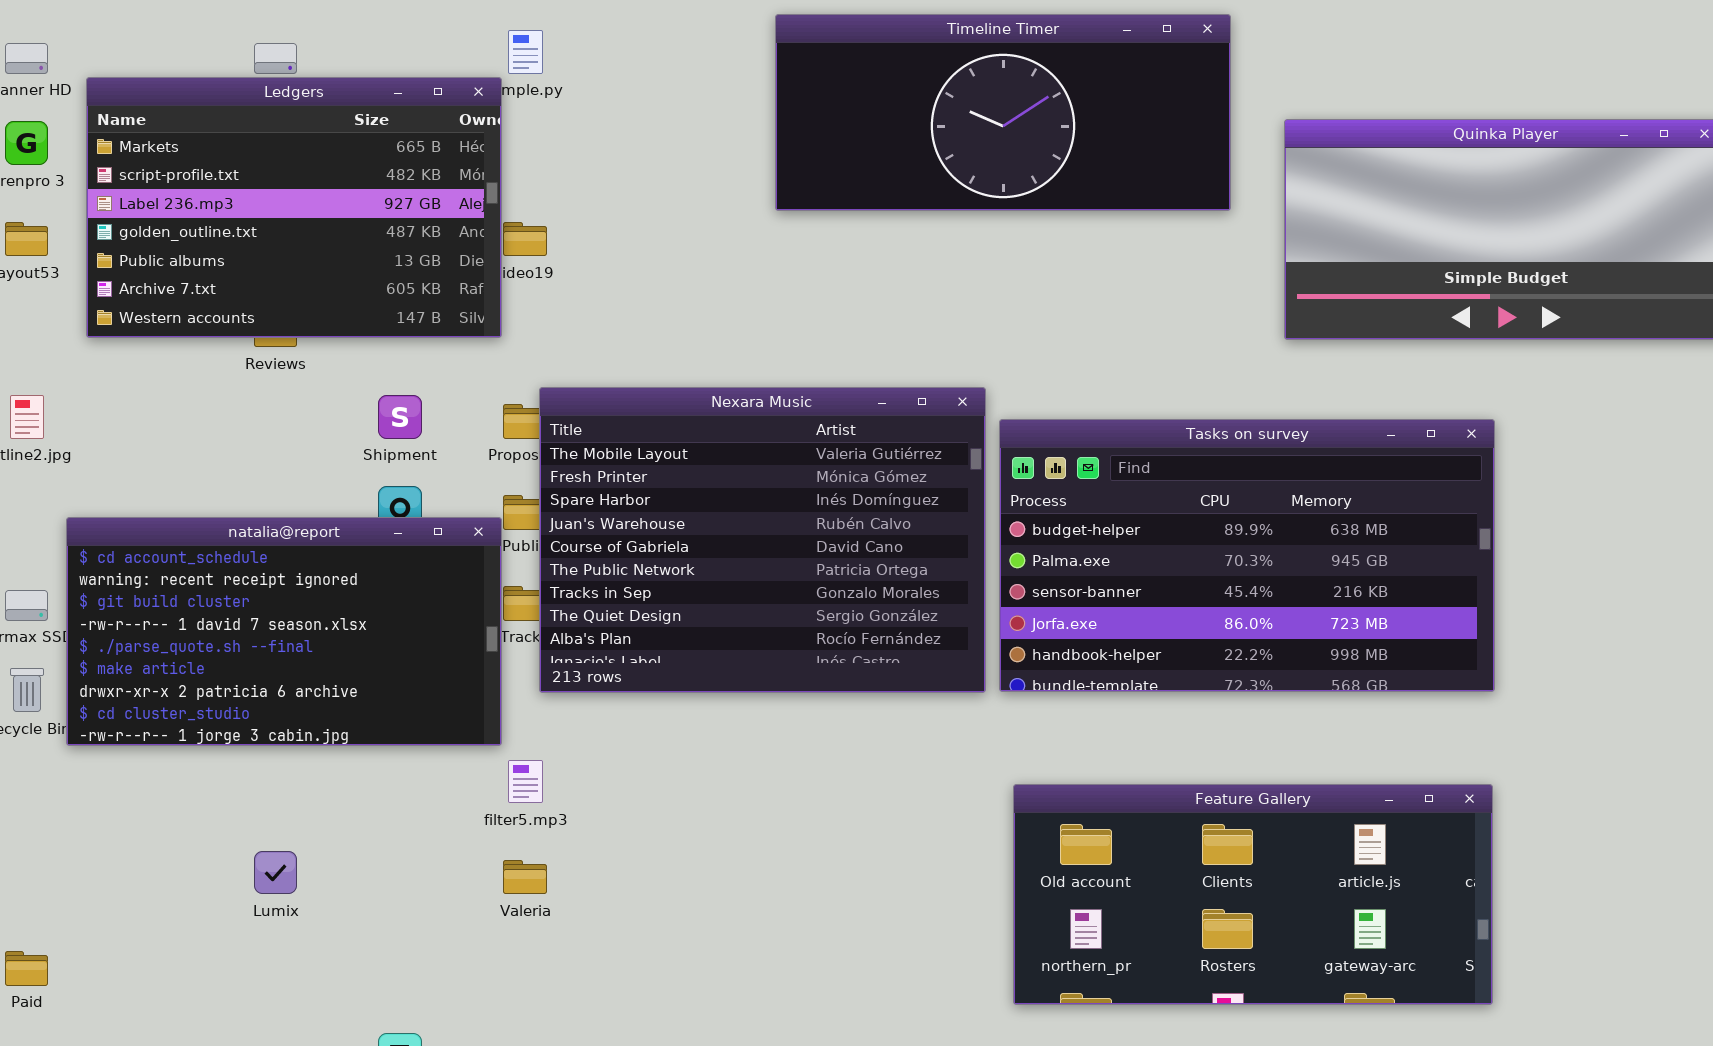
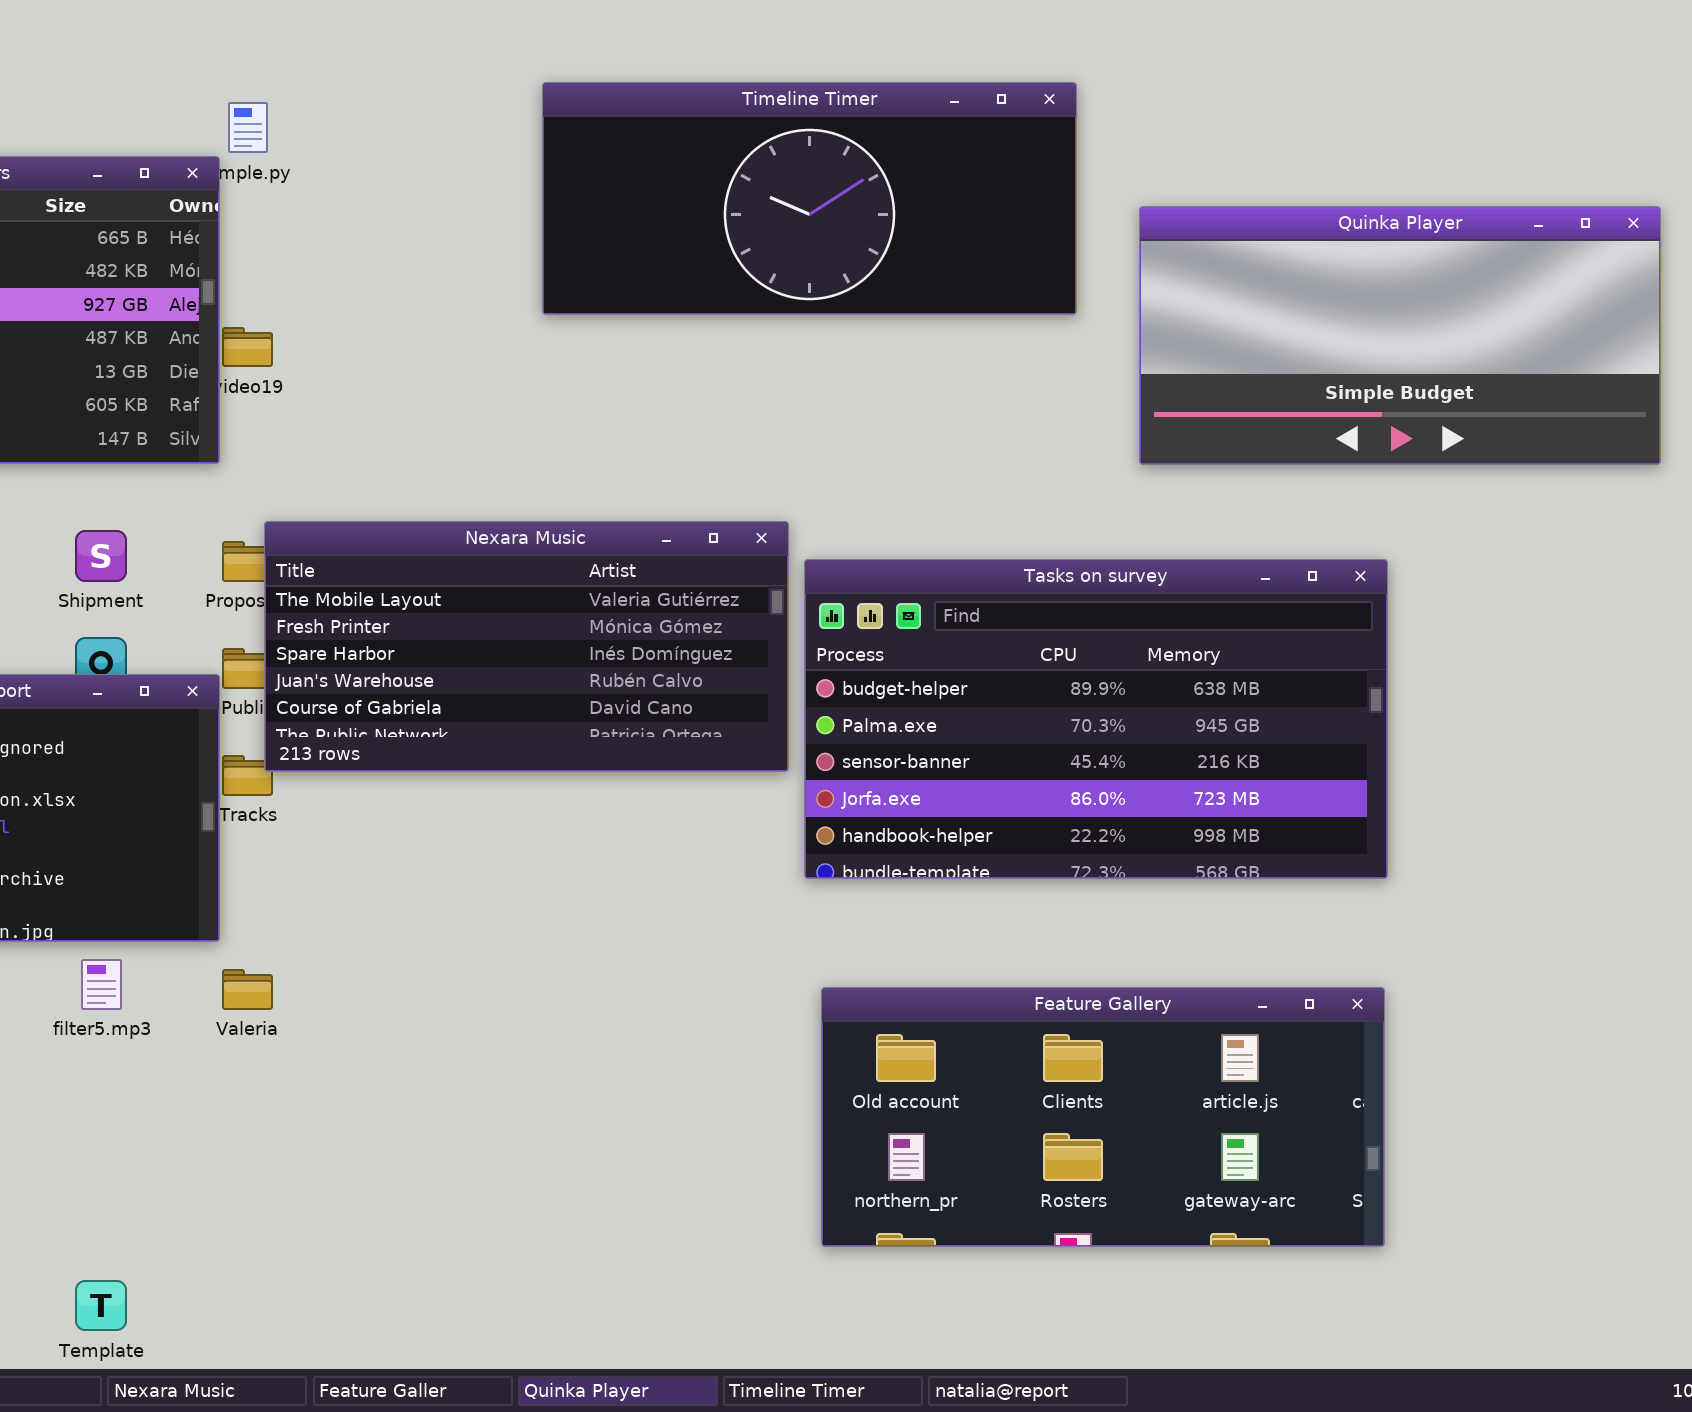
Nexara Music: [539,387,986,693] -> [264,521,789,772], resized
filter5.mp3: [508,760,543,803] -> [81,959,122,1010], moved
Valeria: [503,860,547,894] -> [222,969,273,1010], moved

